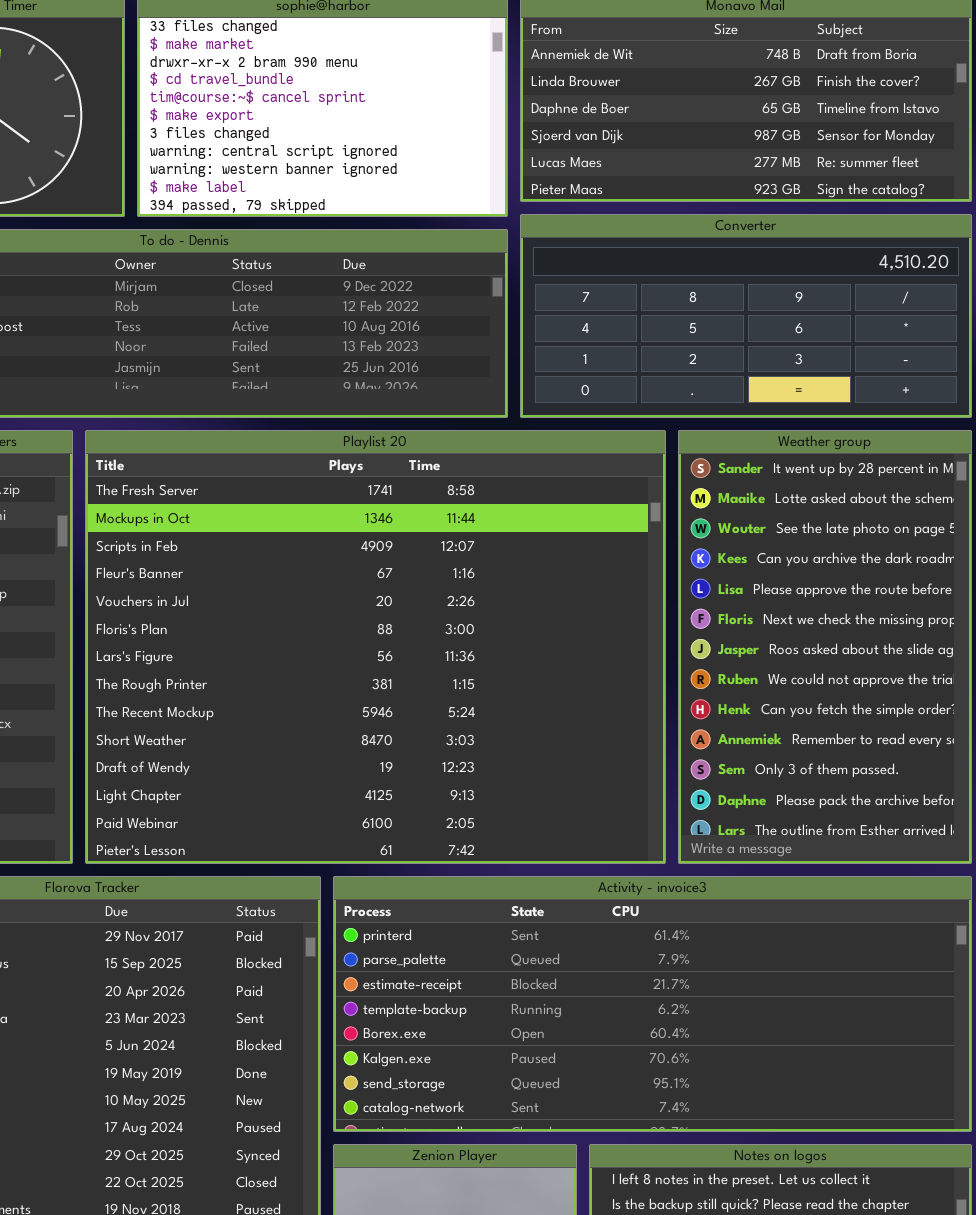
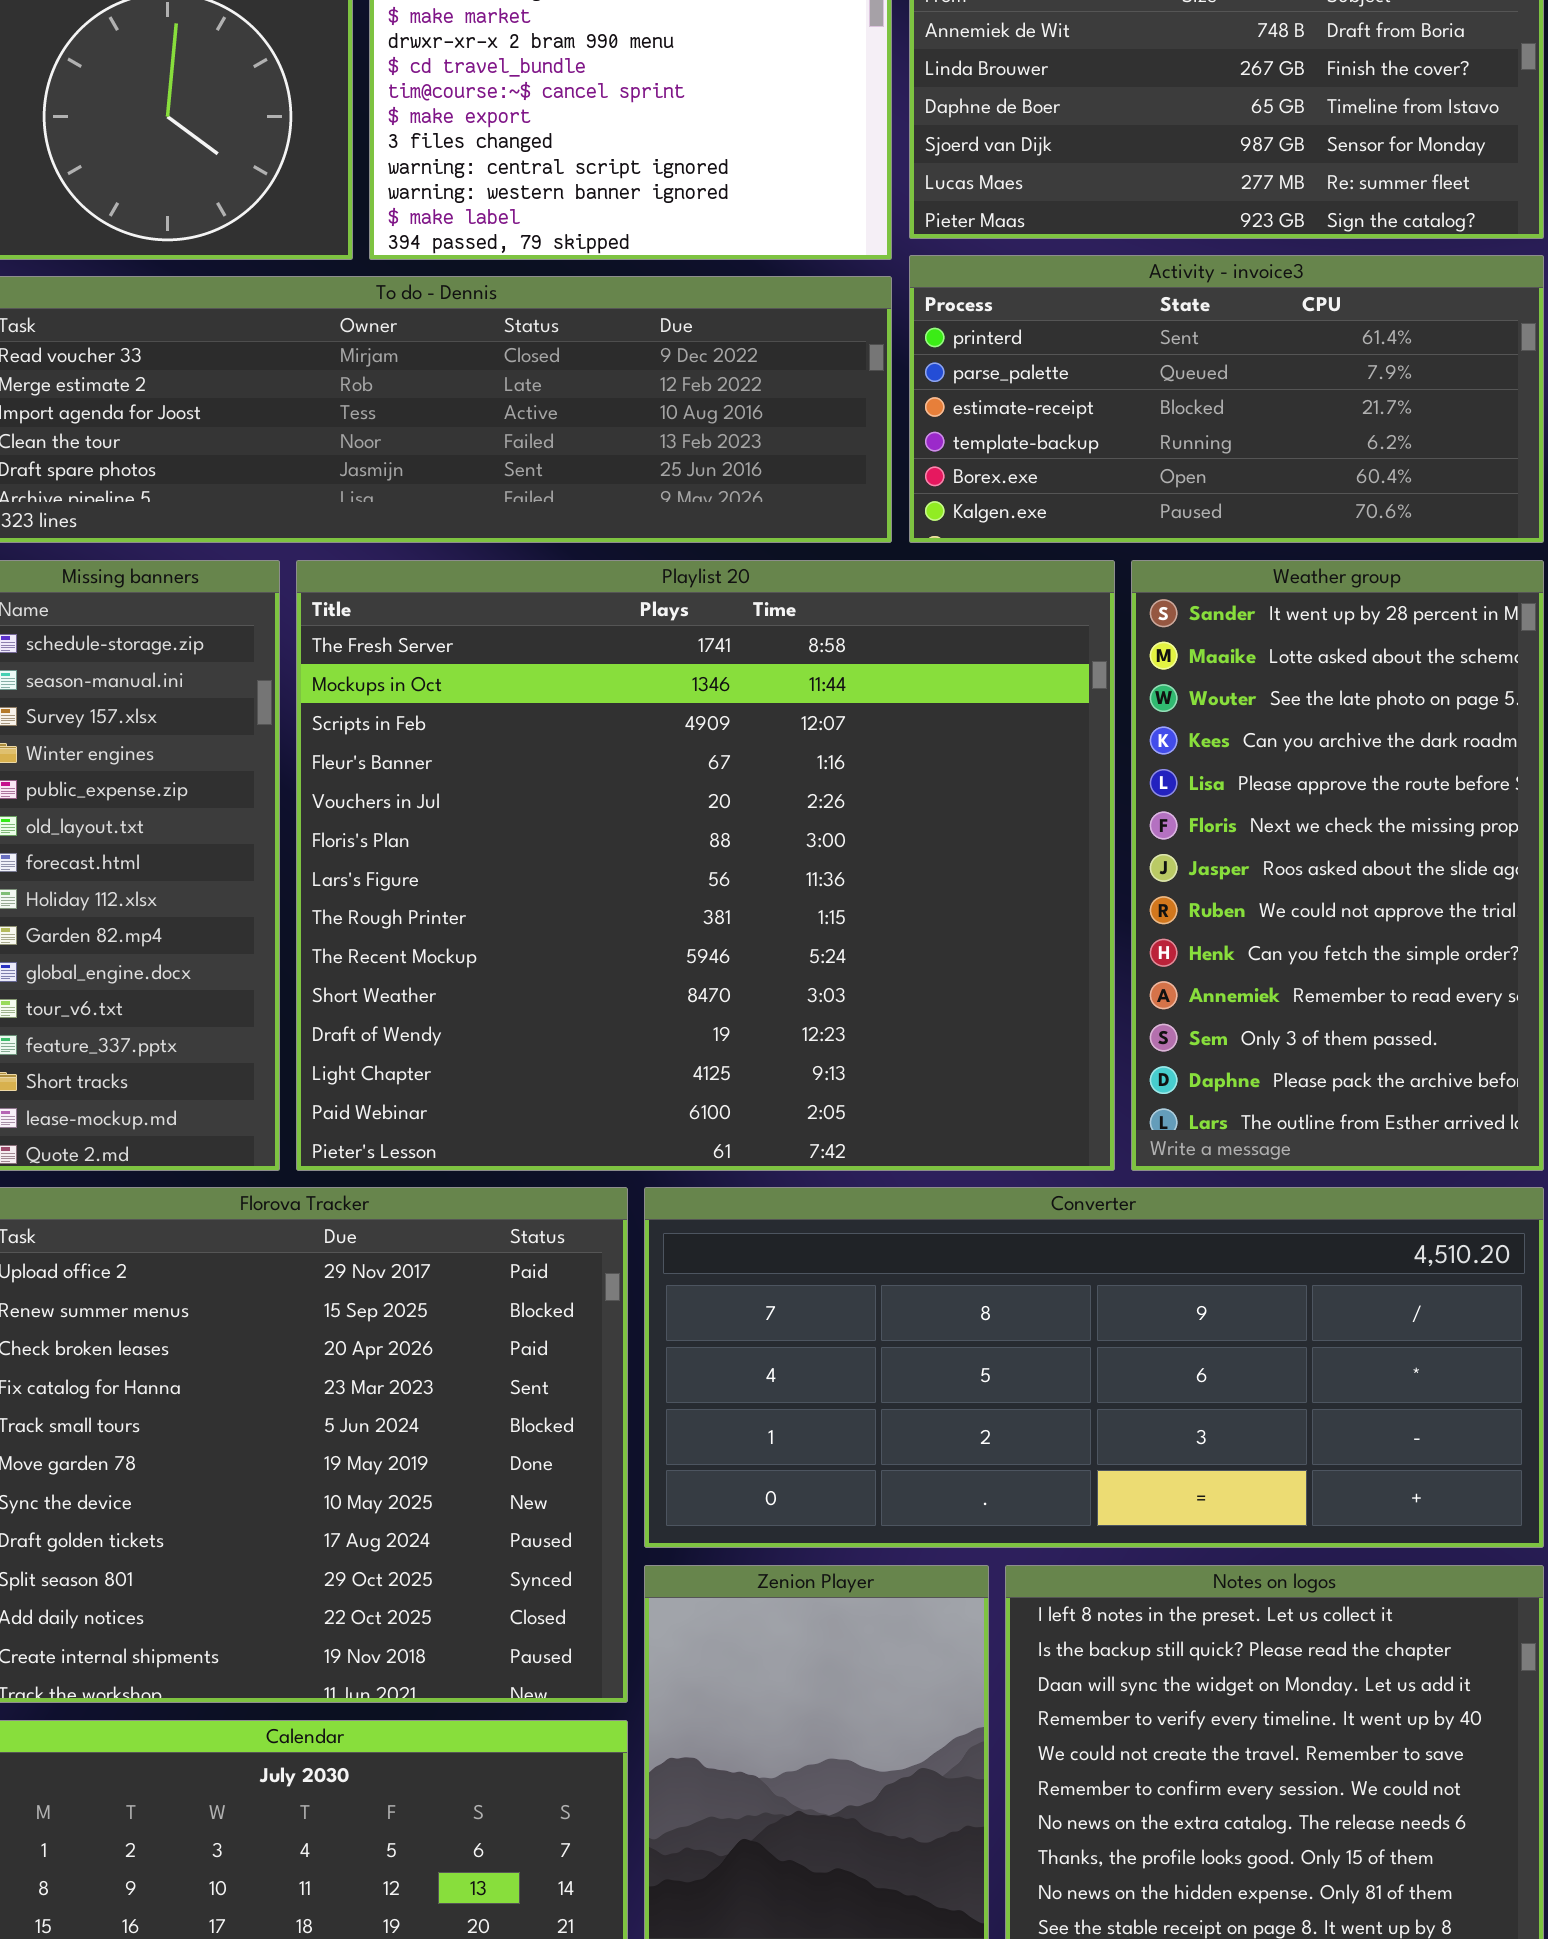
Converter: [520,214,972,418] -> [644,1187,1544,1548], moved, resized
Activity - invoice3: [333,876,972,1132] -> [909,255,1544,543], moved, resized

